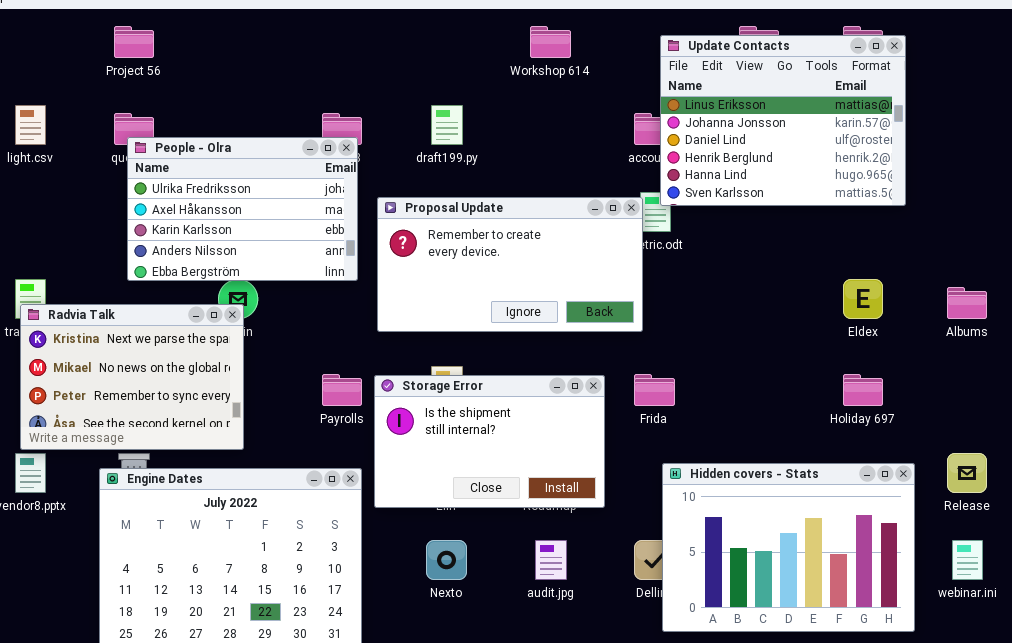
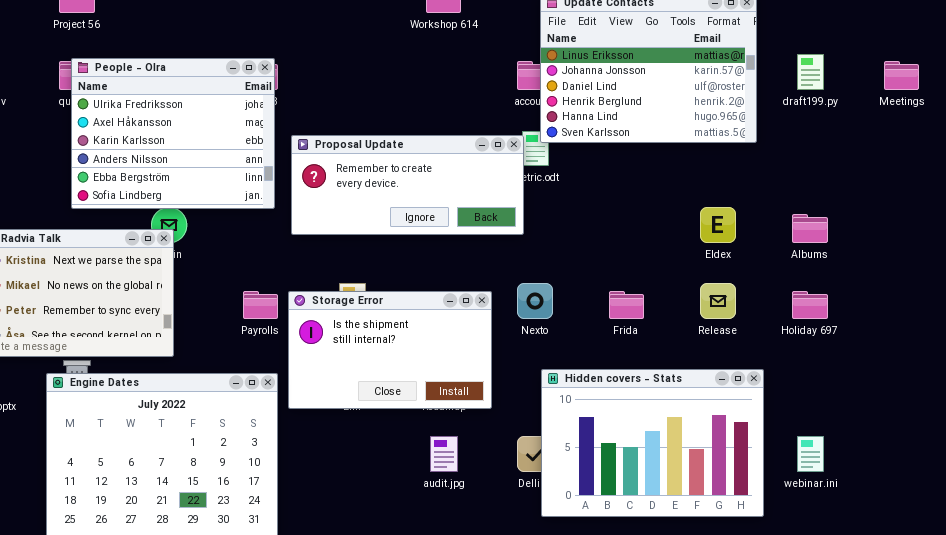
draft199.py: [431,105,463,145] -> [797,54,824,90], moved
People - Olra: [127,137,358,281] -> [71,58,275,209], resized
Proposal Update: [377,197,643,332] -> [291,135,524,235], resized
Frida: [634,374,675,406] -> [609,291,644,319], moved
Holiday 697: [843,374,883,406] -> [792,291,828,319], moved
Release: [947,453,987,493] -> [700,283,736,319], moved
Nexto: [426,540,467,580] -> [517,283,553,319], moved

